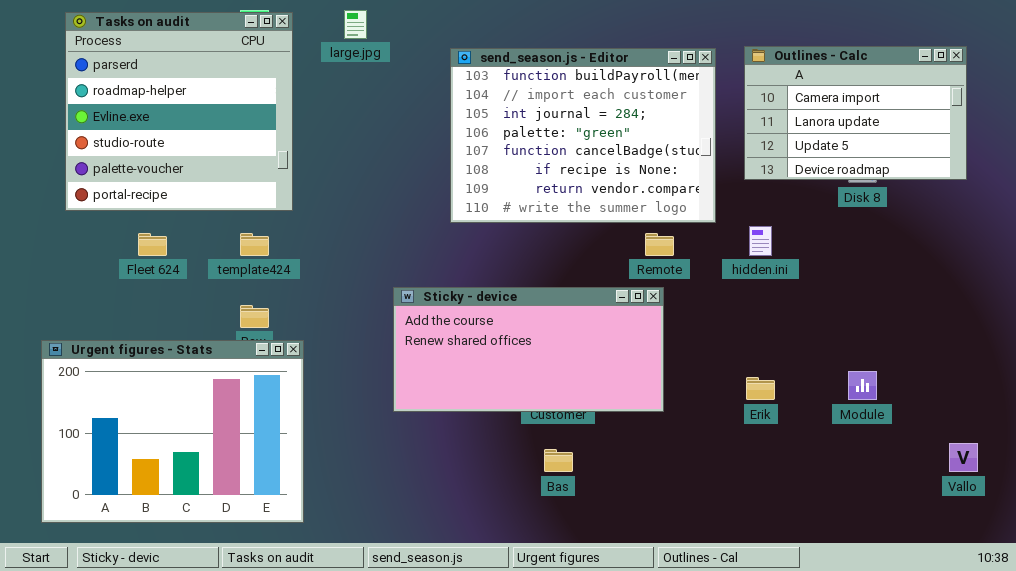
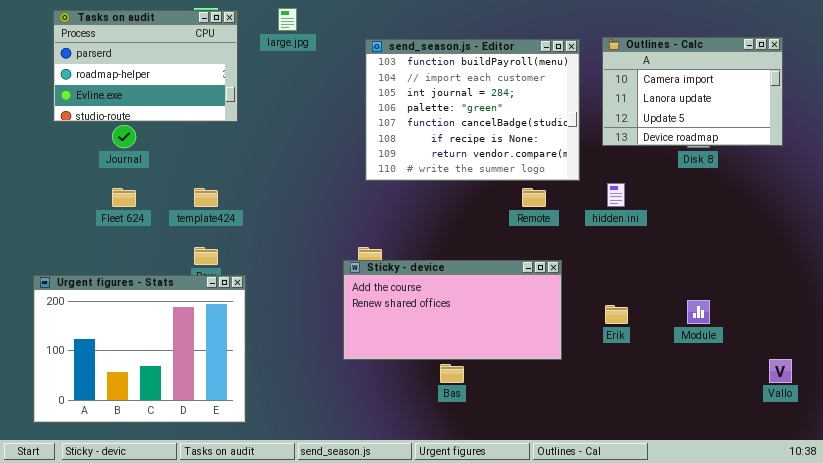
Tasks on audit: [65,12,293,211] -> [53,10,238,122], resized
Sticky - device: [393,287,664,412] -> [343,260,562,360], moved

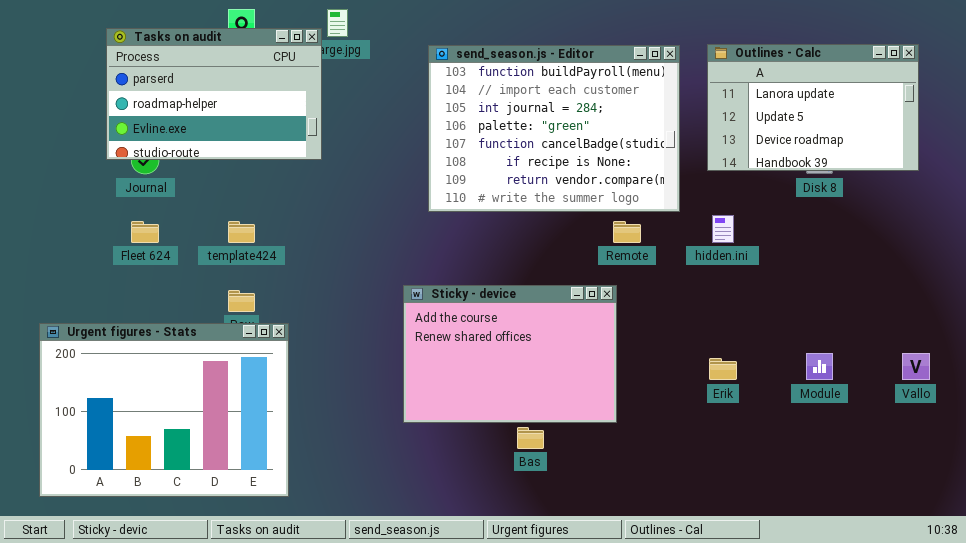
Tasks on audit: [53,10,238,122] -> [106,28,322,160], moved
Outlines - Calc: [602,37,783,146] -> [707,44,919,171], scrolled down 1 row
Sticky - device: [343,260,562,360] -> [403,285,617,423], resized
Vallo: [769,359,792,383] -> [902,353,930,380], moved

